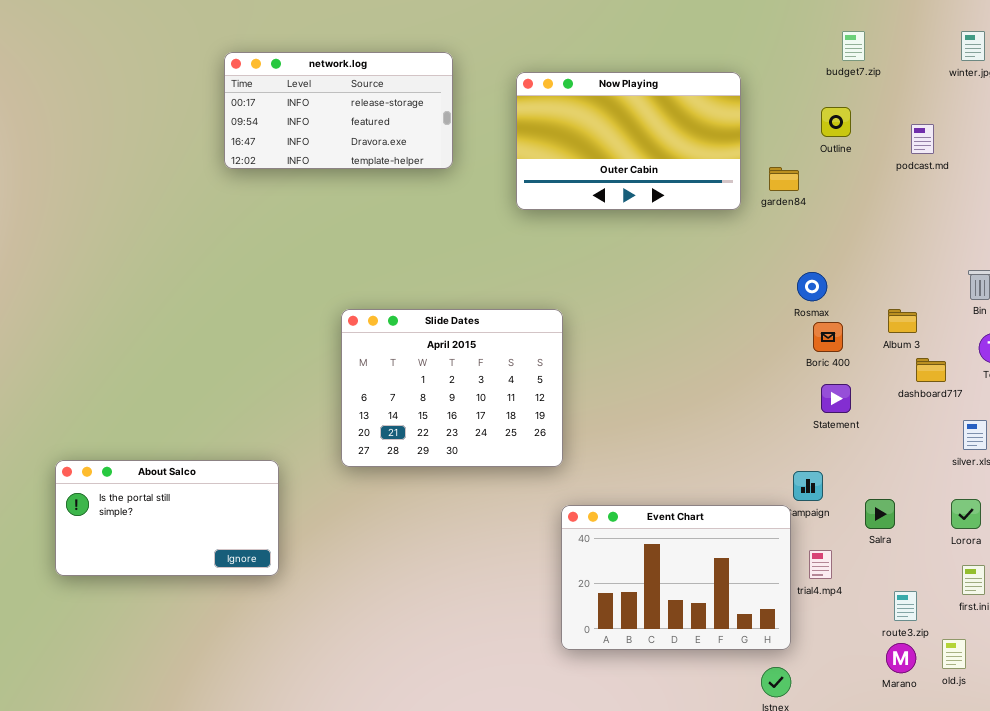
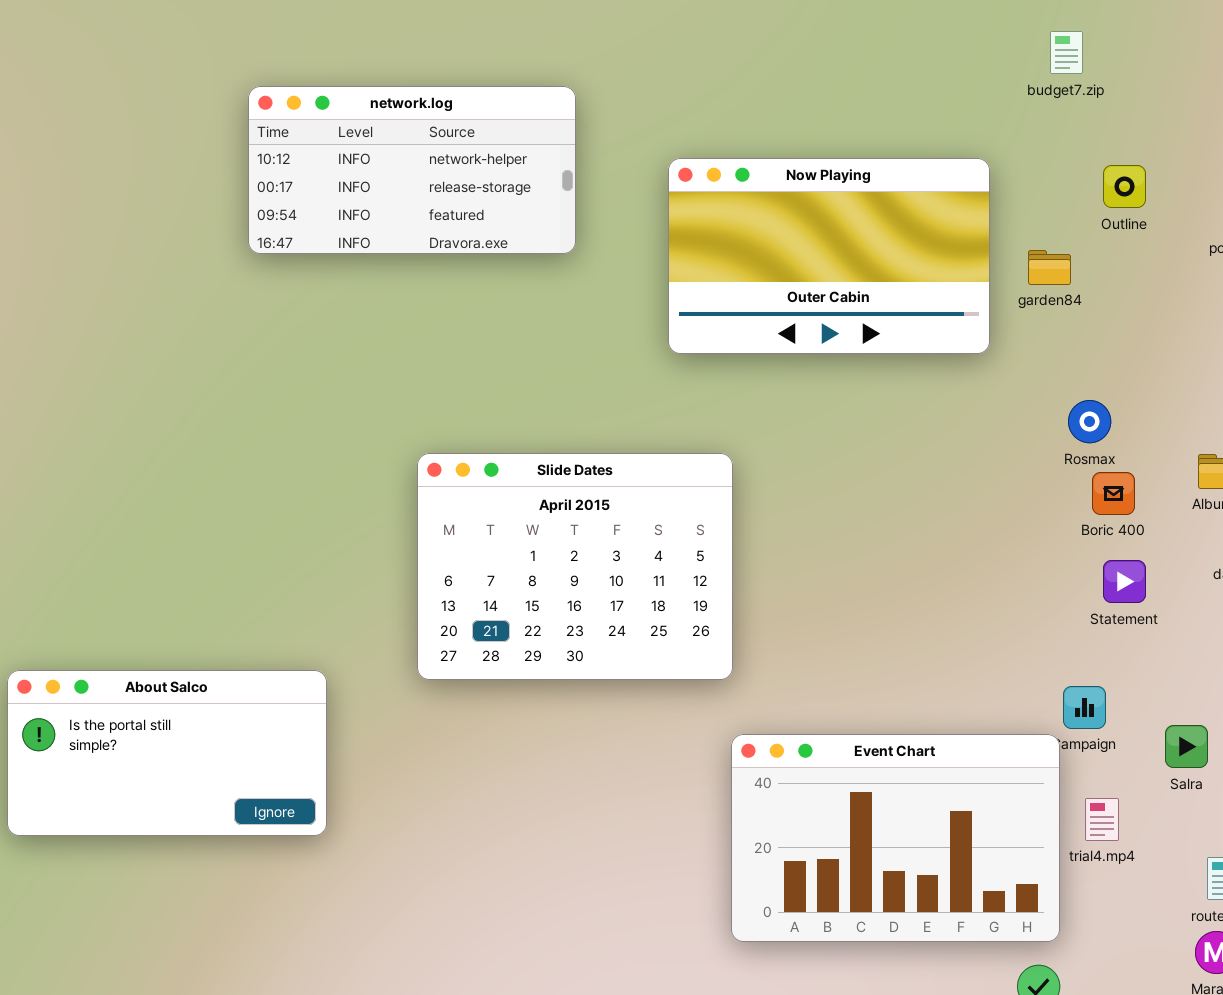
budget7.zip: [842,31,865,61] -> [1050,31,1083,74], moved
network.log: [224,52,453,169] -> [248,86,576,254], scrolled up 1 row
Now Playing: [516,72,741,210] -> [668,158,990,354], moved

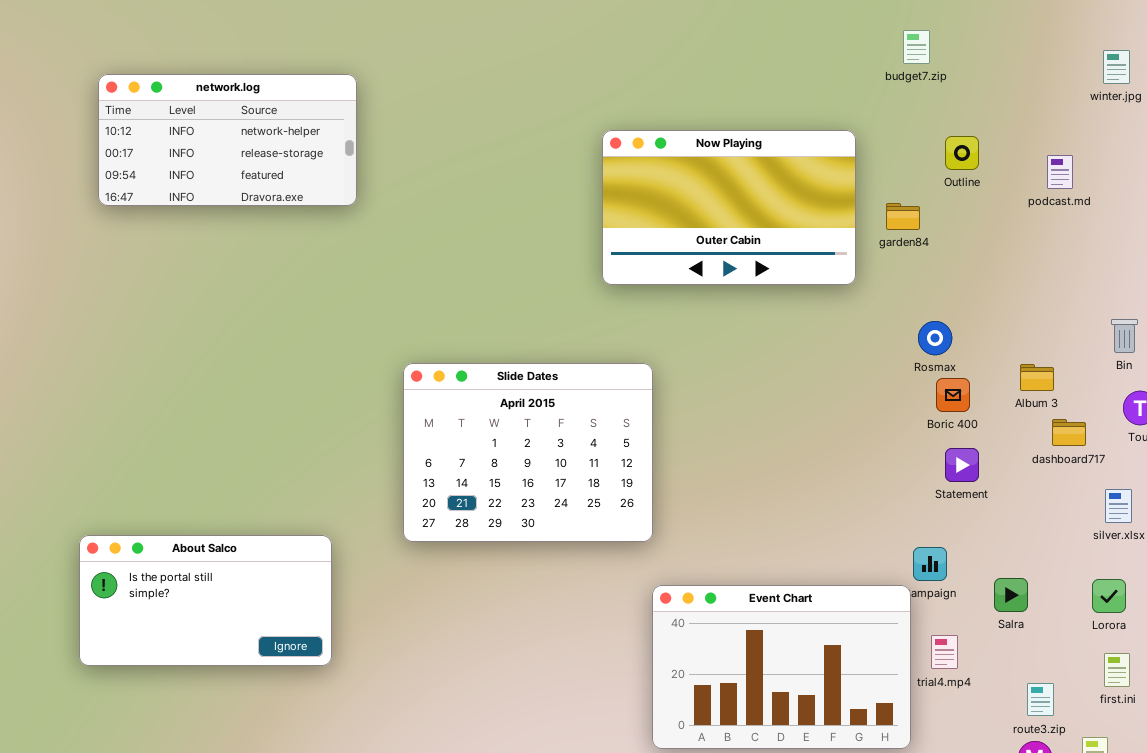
network.log: [248,86,576,254] -> [98,74,357,206], moved

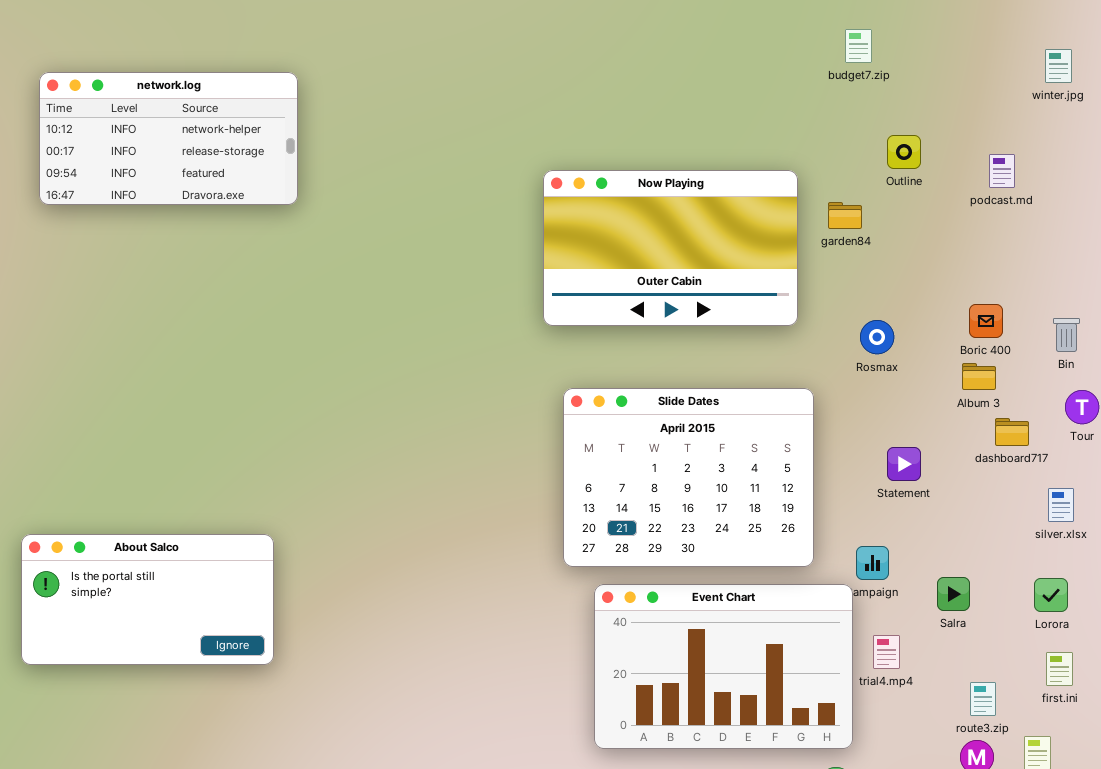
Now Playing: [602,130,856,285] -> [543,170,798,326], moved
Slide Dates: [403,363,653,542] -> [563,388,814,567], moved
Boric 400: [936,378,970,412] -> [969,304,1003,338], moved

